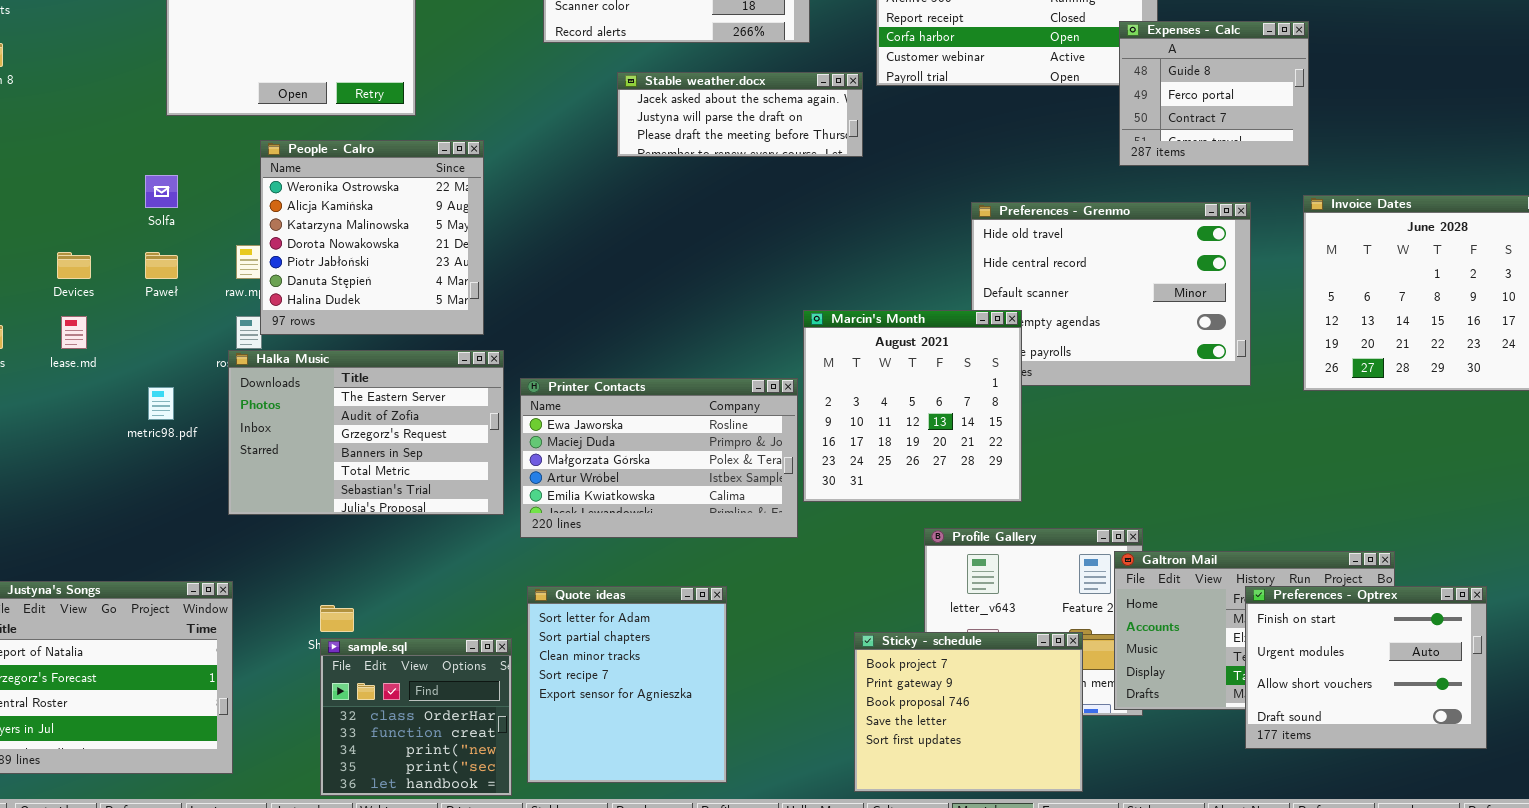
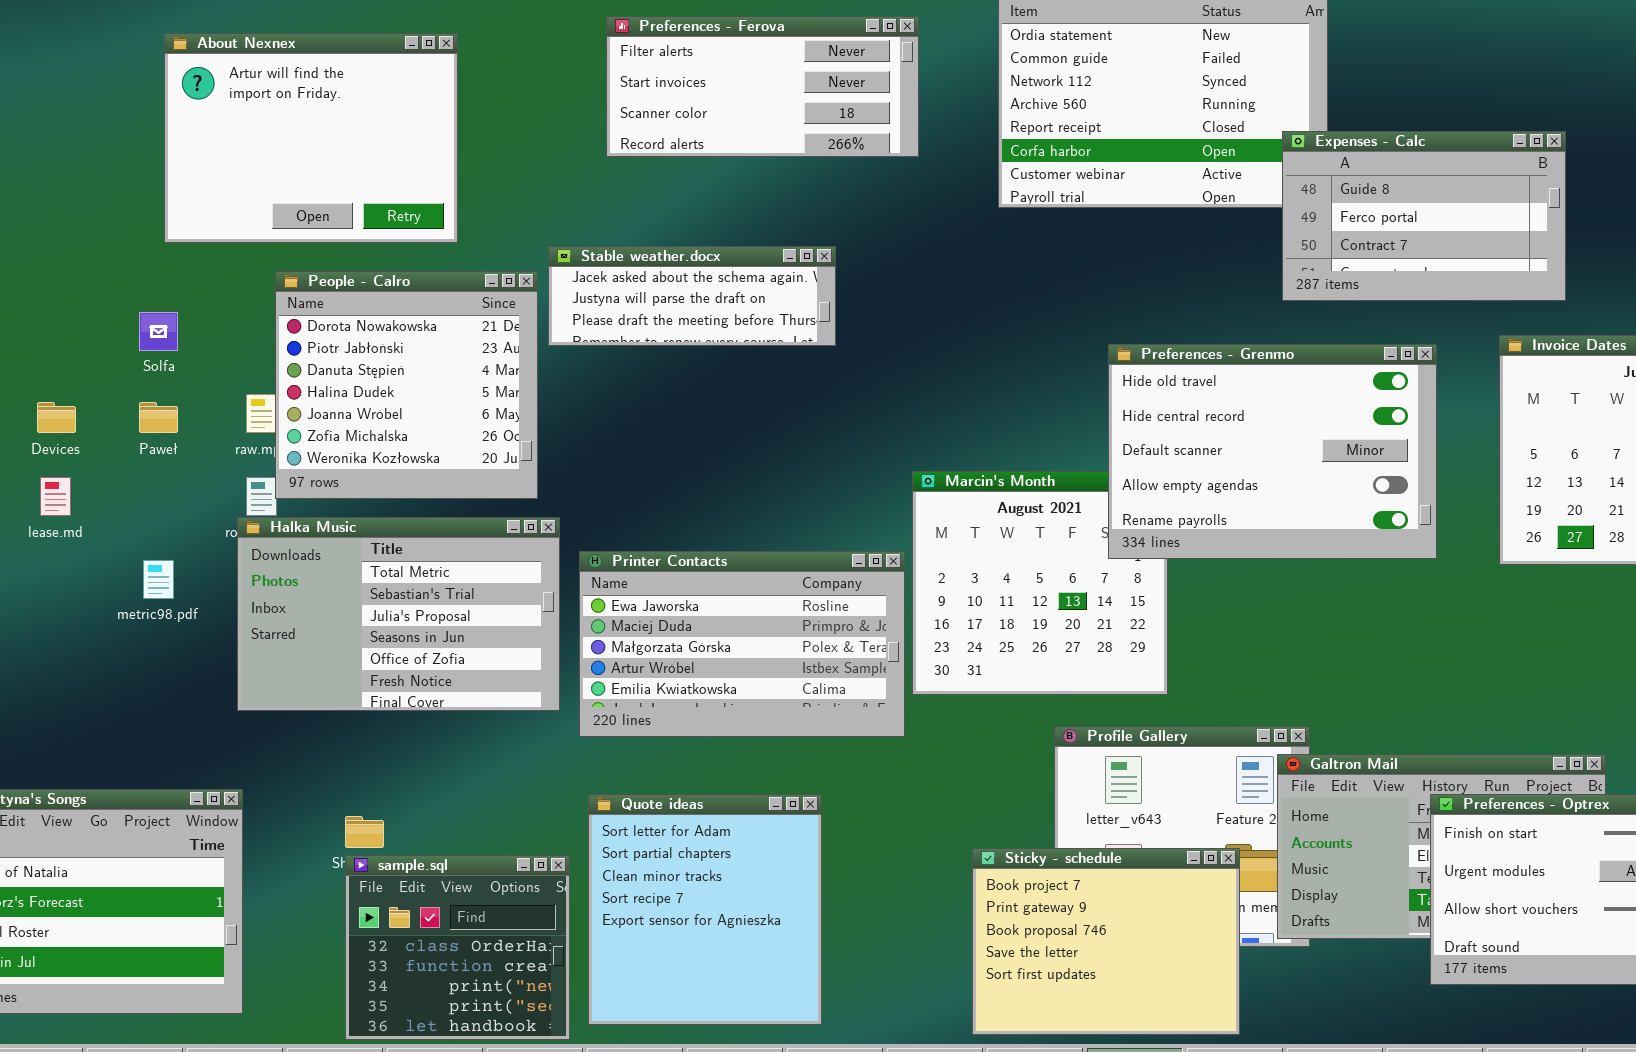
Expenses - Calc: [1119,21,1309,166] -> [1282,131,1566,301], resized
Stable weather.docx: [617,72,863,157] -> [548,246,836,346], moved
People - Calro: [260,140,484,335] -> [275,271,538,499], scrolled down 3 rows
Preferences - Grenmo: [971,202,1251,386] -> [1108,344,1437,559], raised
Halka Music: [228,350,504,515] -> [237,517,560,711], scrolled down 4 rows

